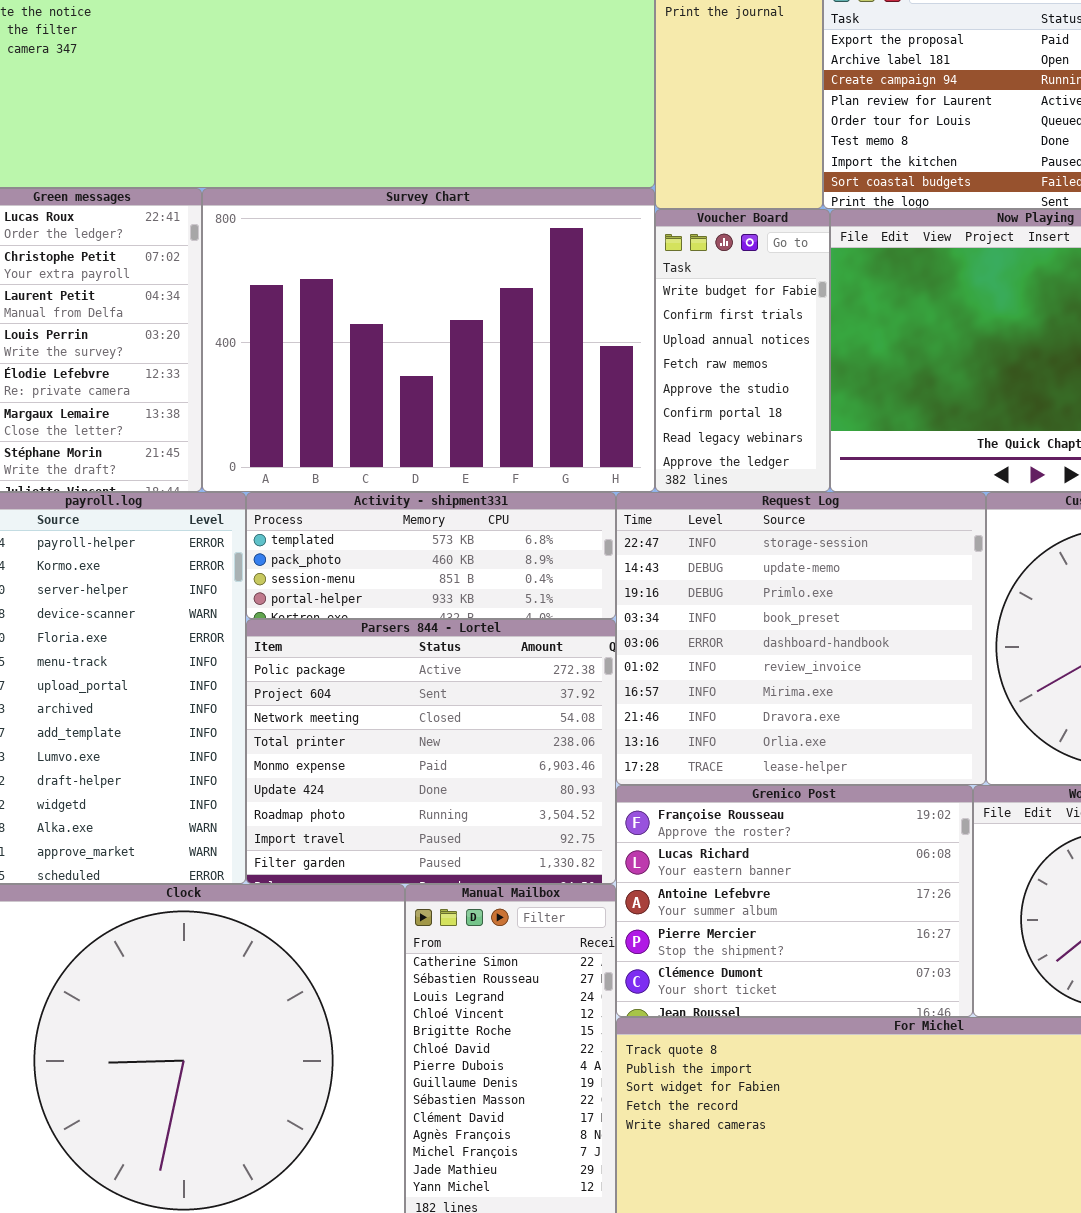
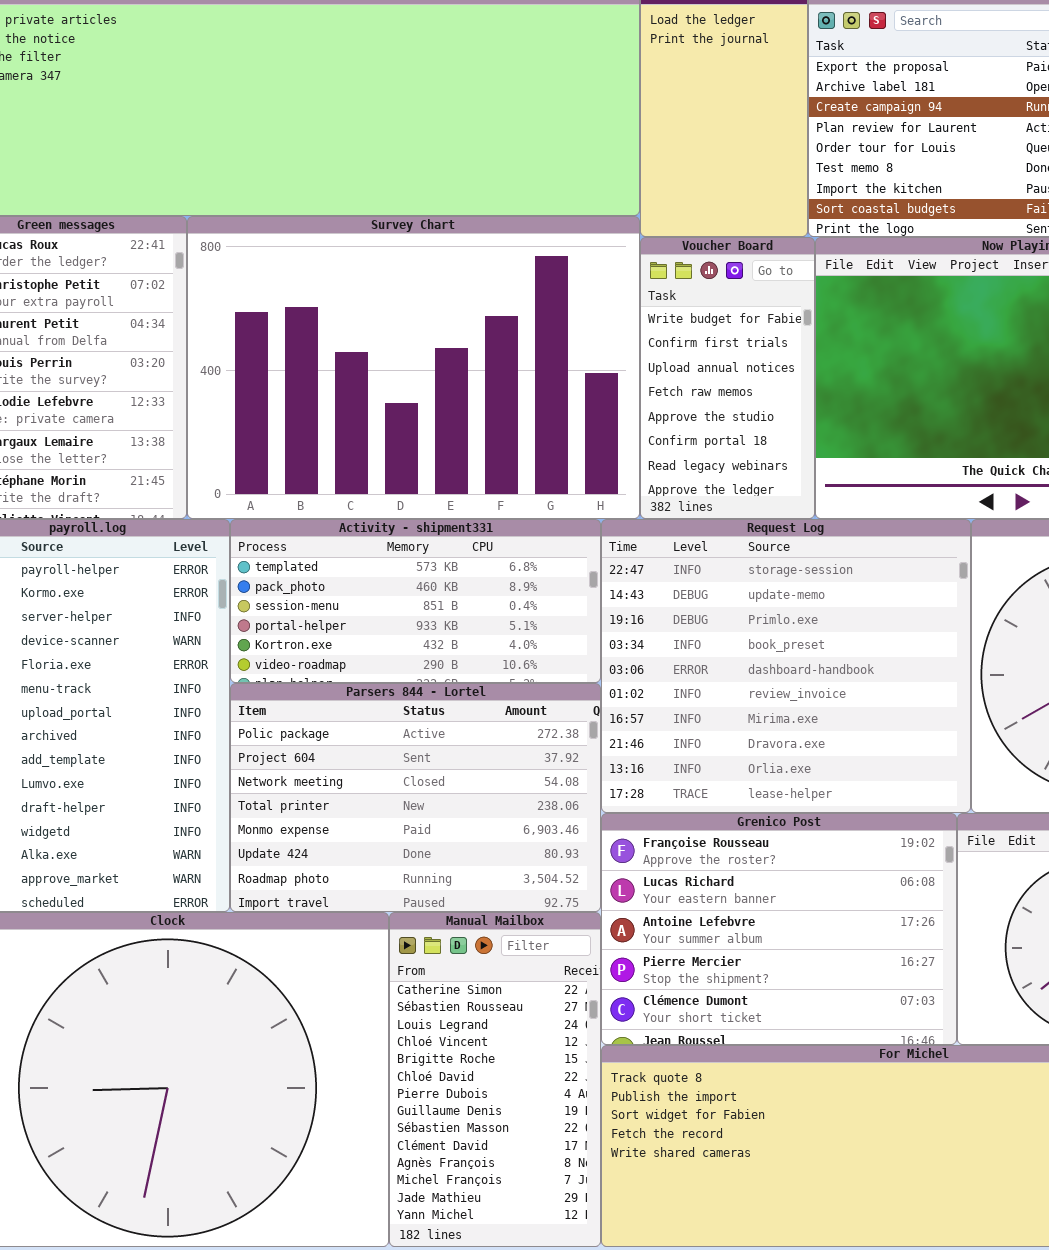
Activity - shipment331: [246,492,616,619] -> [230,519,601,683], resized
Parsers 844 - Lortel: [246,619,616,884] -> [230,683,601,912], resized

